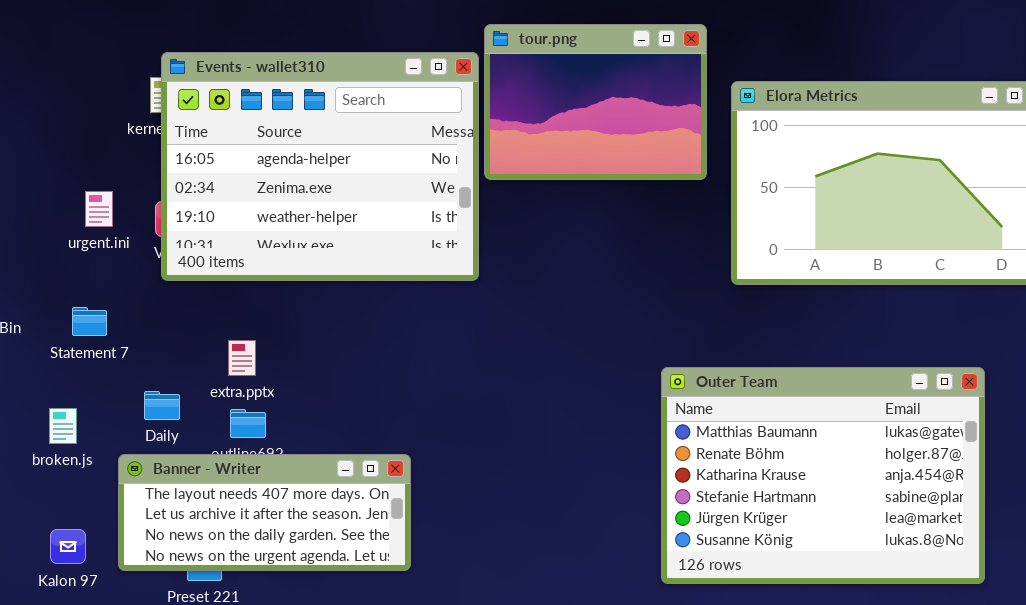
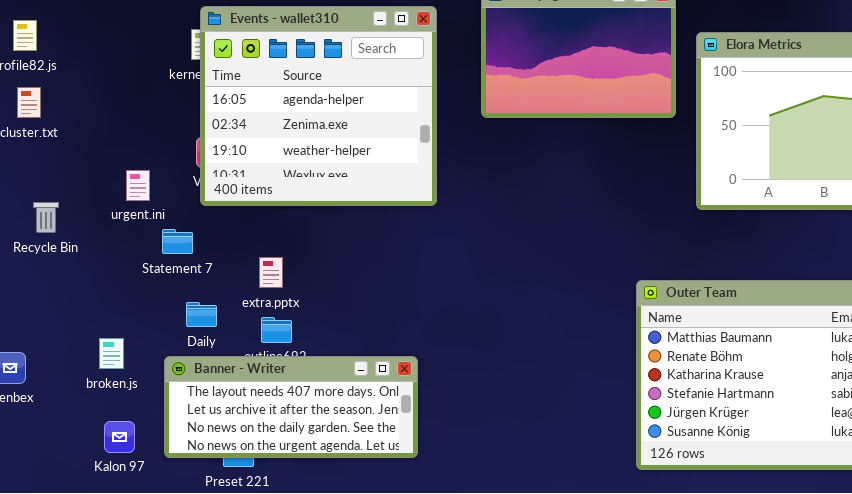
Events - wallet310: [161,52,479,281] -> [200,6,437,206], resized
urgent.ini: [85,191,113,227] -> [126,170,150,201], moved
Statement 7: [72,307,107,336] -> [162,229,193,254], moved
broken.js: [49,408,77,444] -> [99,338,124,369], moved

